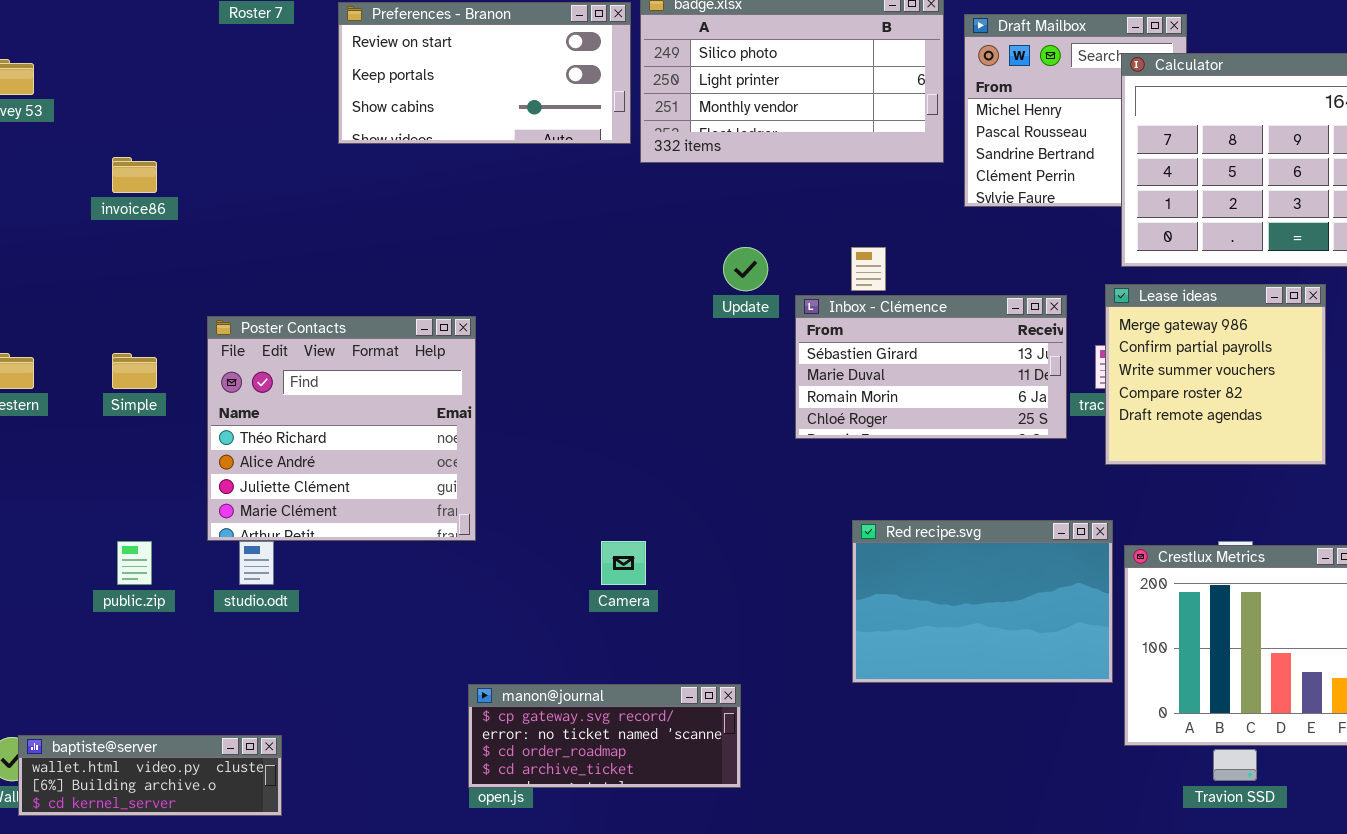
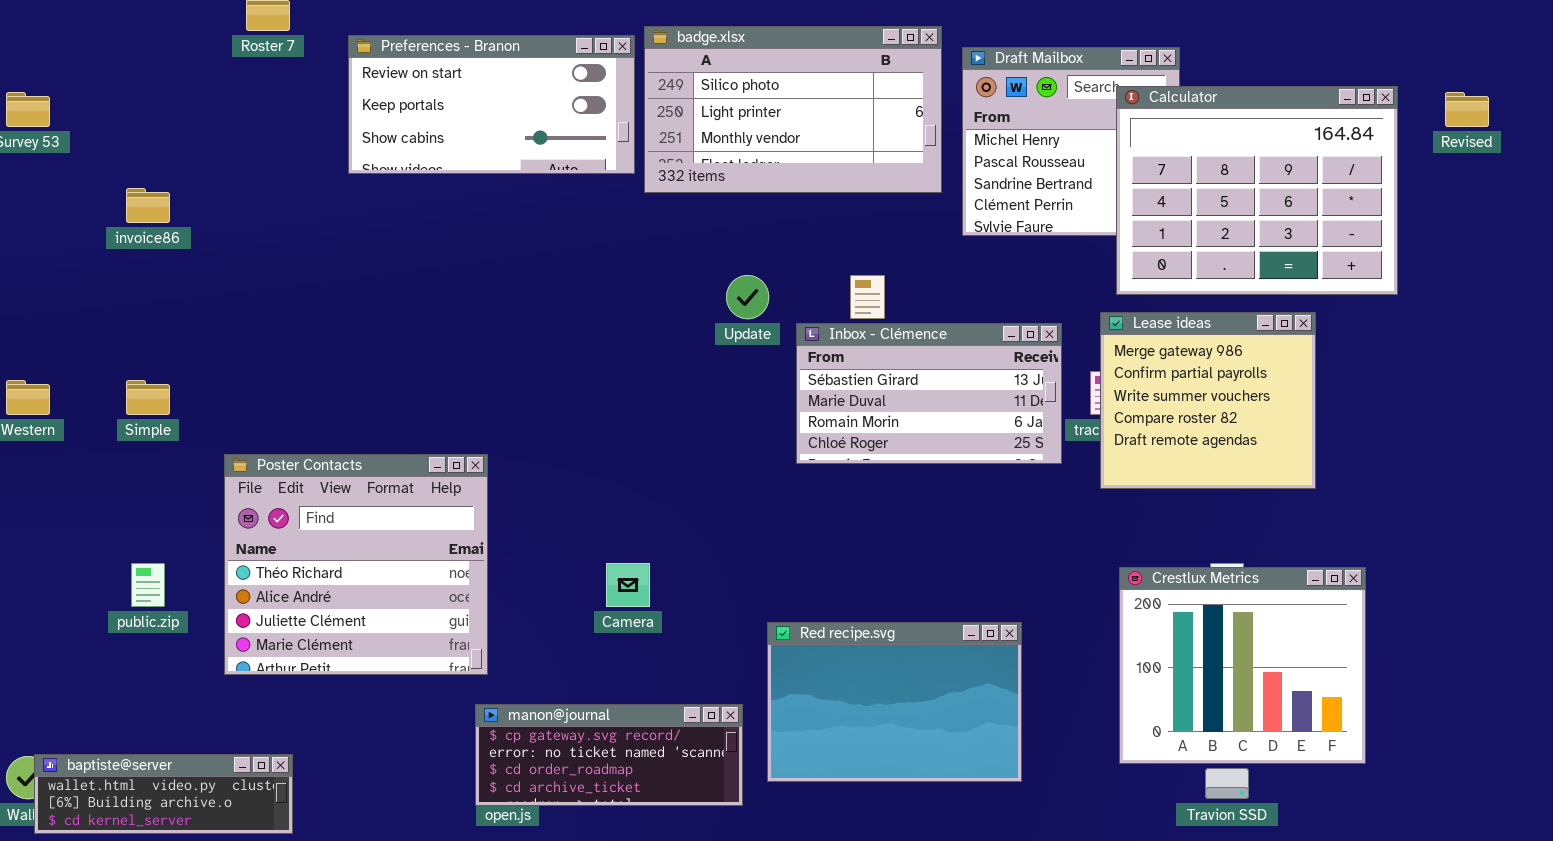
Poster Contacts: [207,316,476,541] -> [224,454,488,675], moved
Red recipe.svg: [852,520,1113,683] -> [767,622,1022,782], moved

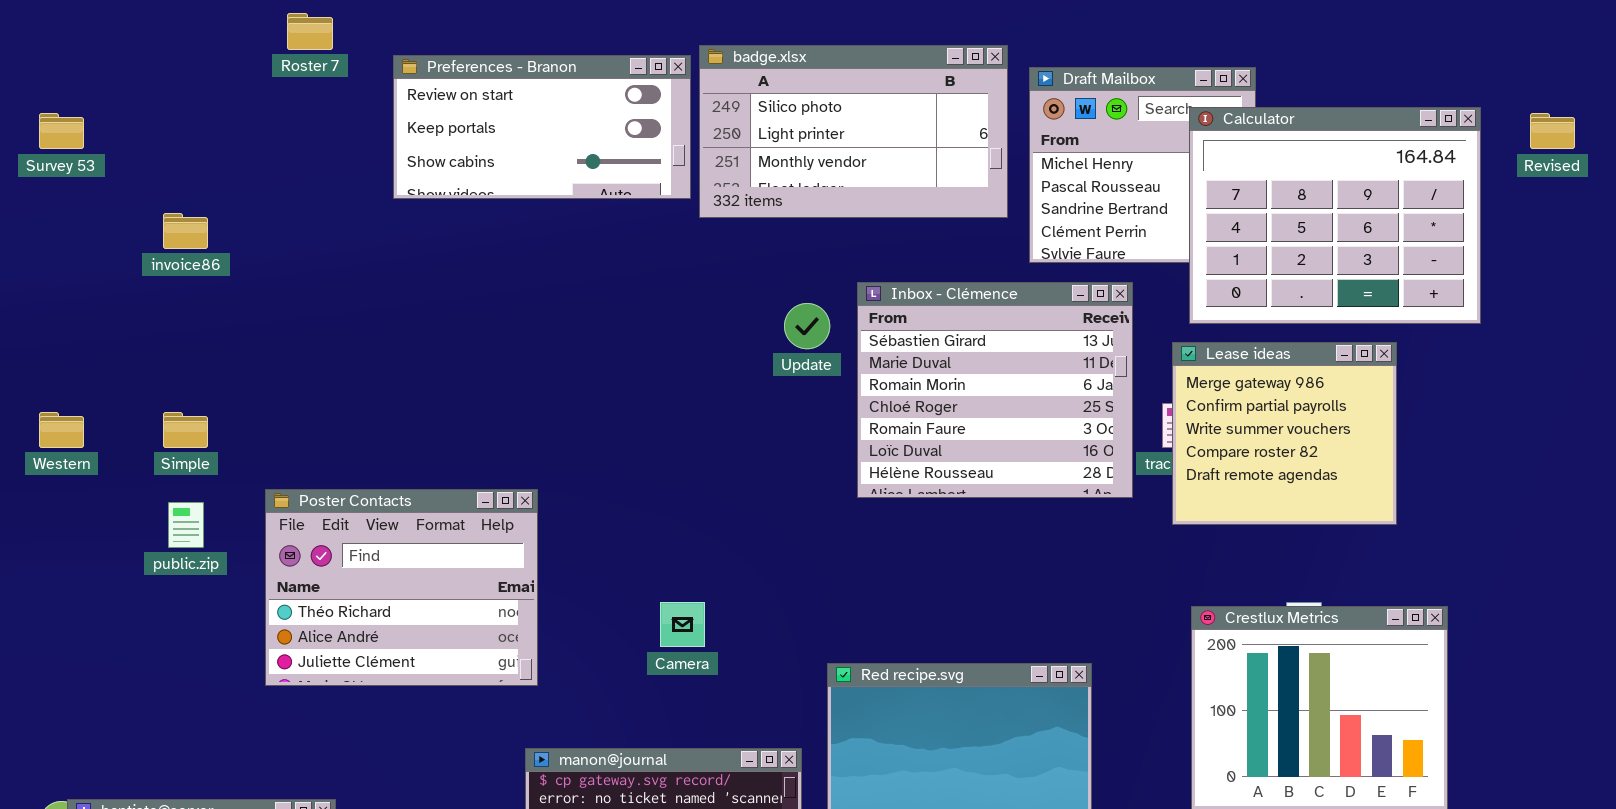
Inbox - Clémence: [796,323,1062,464] -> [857,282,1133,498], resized
Poster Contacts: [224,454,488,675] -> [265,489,538,686], resized
public.zip: [131,563,165,607] -> [168,502,204,548], moved

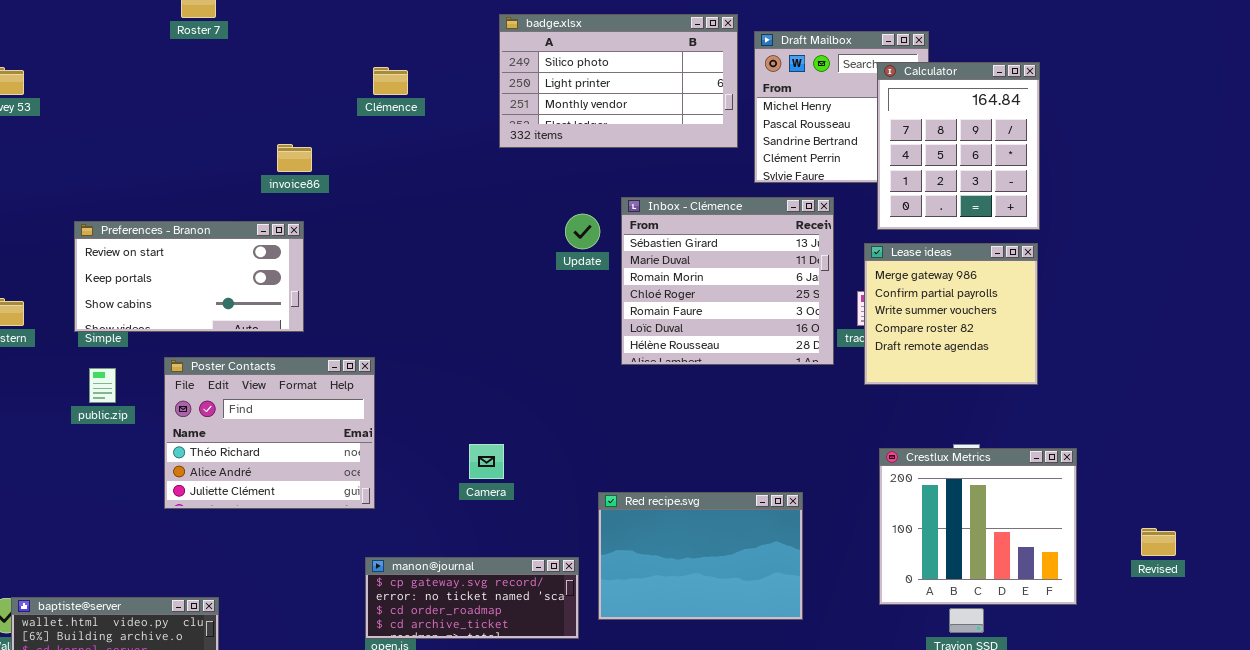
Preferences - Branon: [393,55,691,199] -> [74,221,304,332], moved
Calculator: [1189,107,1481,324] -> [877,62,1040,230], resized
Revised: [1530,113,1575,149] -> [1141,528,1176,556], moved
invoice86: [163,213,208,249] -> [277,144,312,172], moved

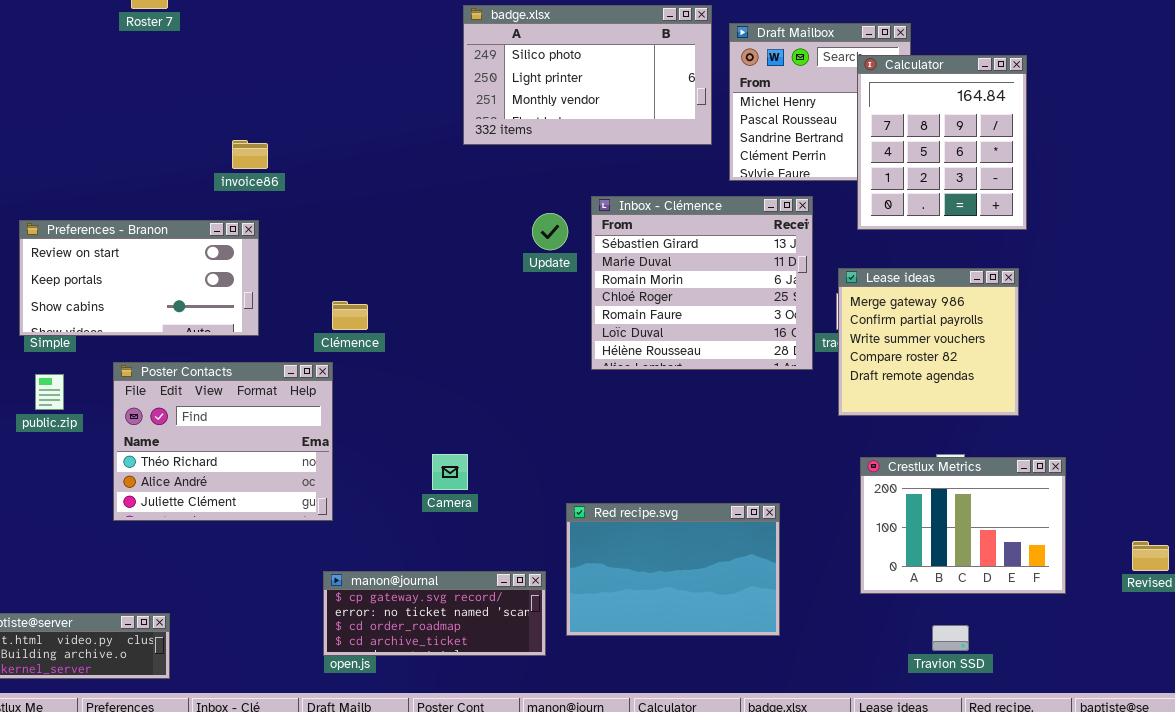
Clémence: [373,67,408,95] -> [332,301,368,330], moved
Lease ideas: [864,243,1038,385] -> [838,268,1019,416], moved
Crestlux Metrics: [879,448,1077,605] -> [860,457,1066,594], resized

